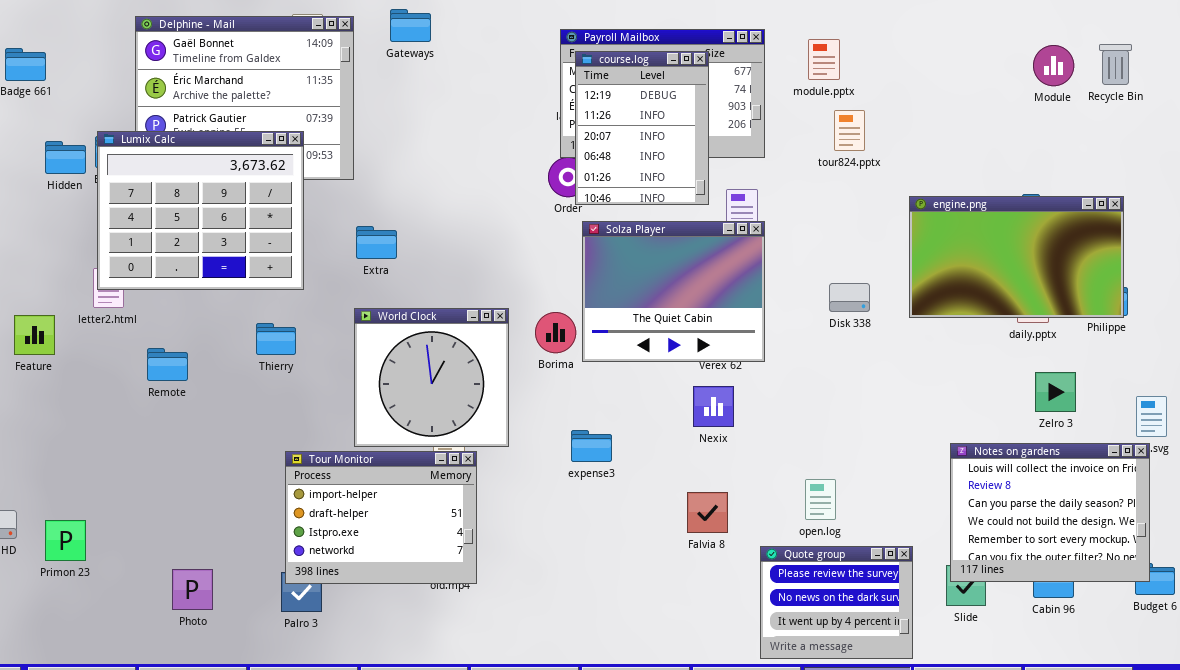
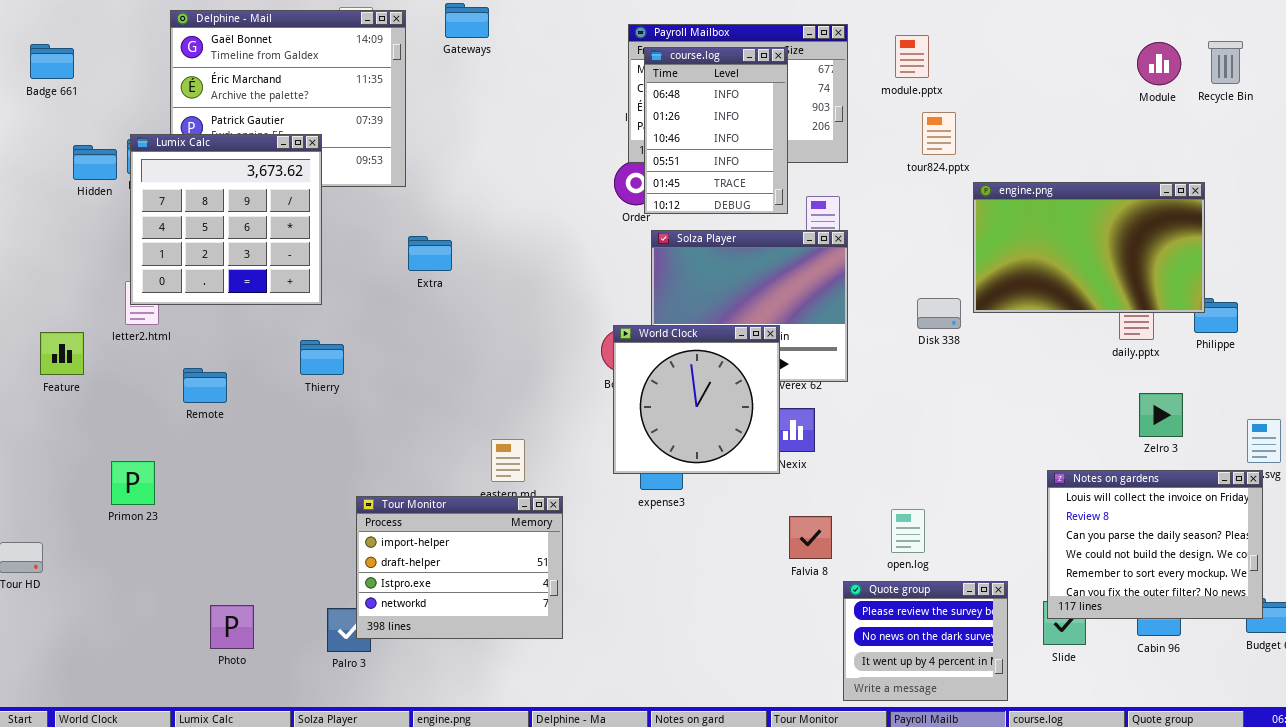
course.log: [575,51,709,205] -> [644,47,788,214], scrolled down 3 rows
Lumix Calc: [97,131,304,290] -> [130,134,322,305], resized
engine.png: [909,196,1124,318] -> [973,182,1205,313], moved
World Clock: [354,308,509,447] -> [613,325,780,474], moved
Tour Monitor: [285,451,477,584] -> [356,496,563,639], moved
Falvia 8: [687,492,728,533] -> [789,516,832,559], moved
Primon 23: [45,520,86,561] -> [111,461,155,505], moved

